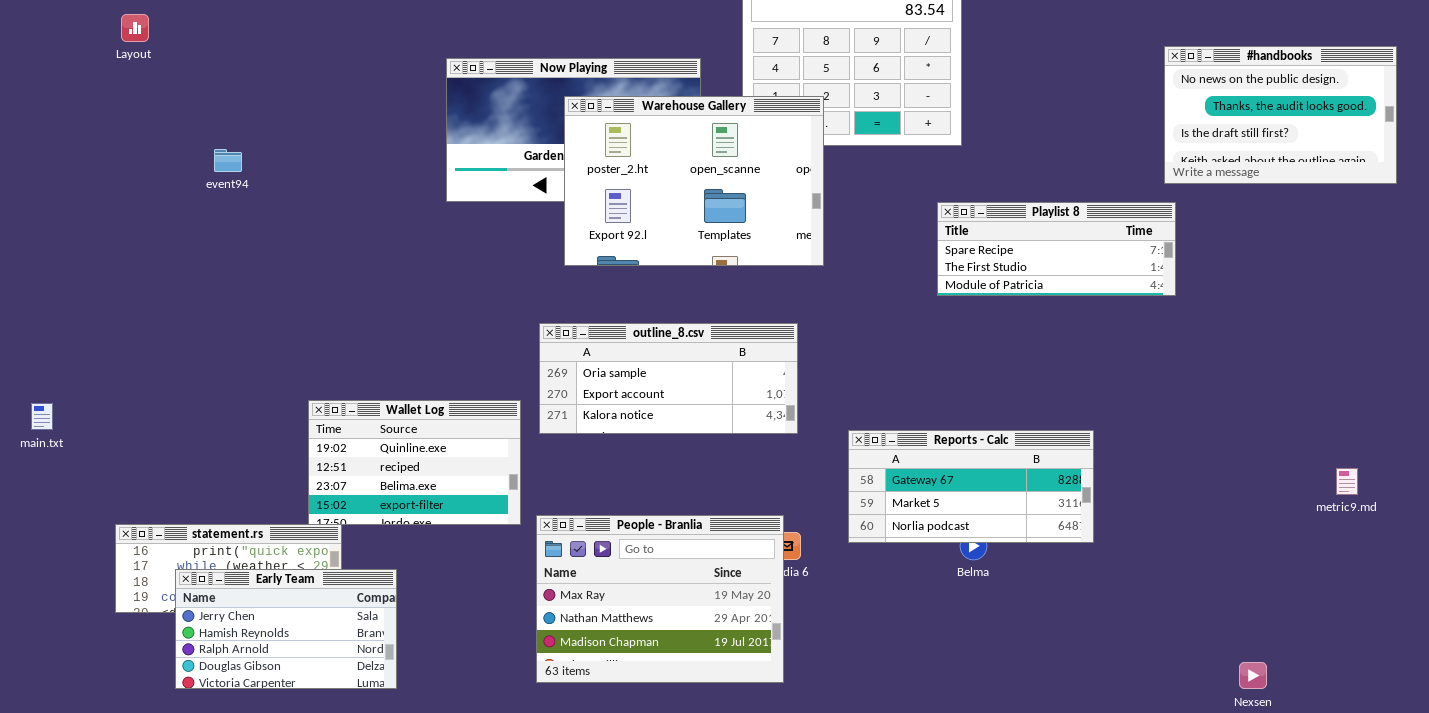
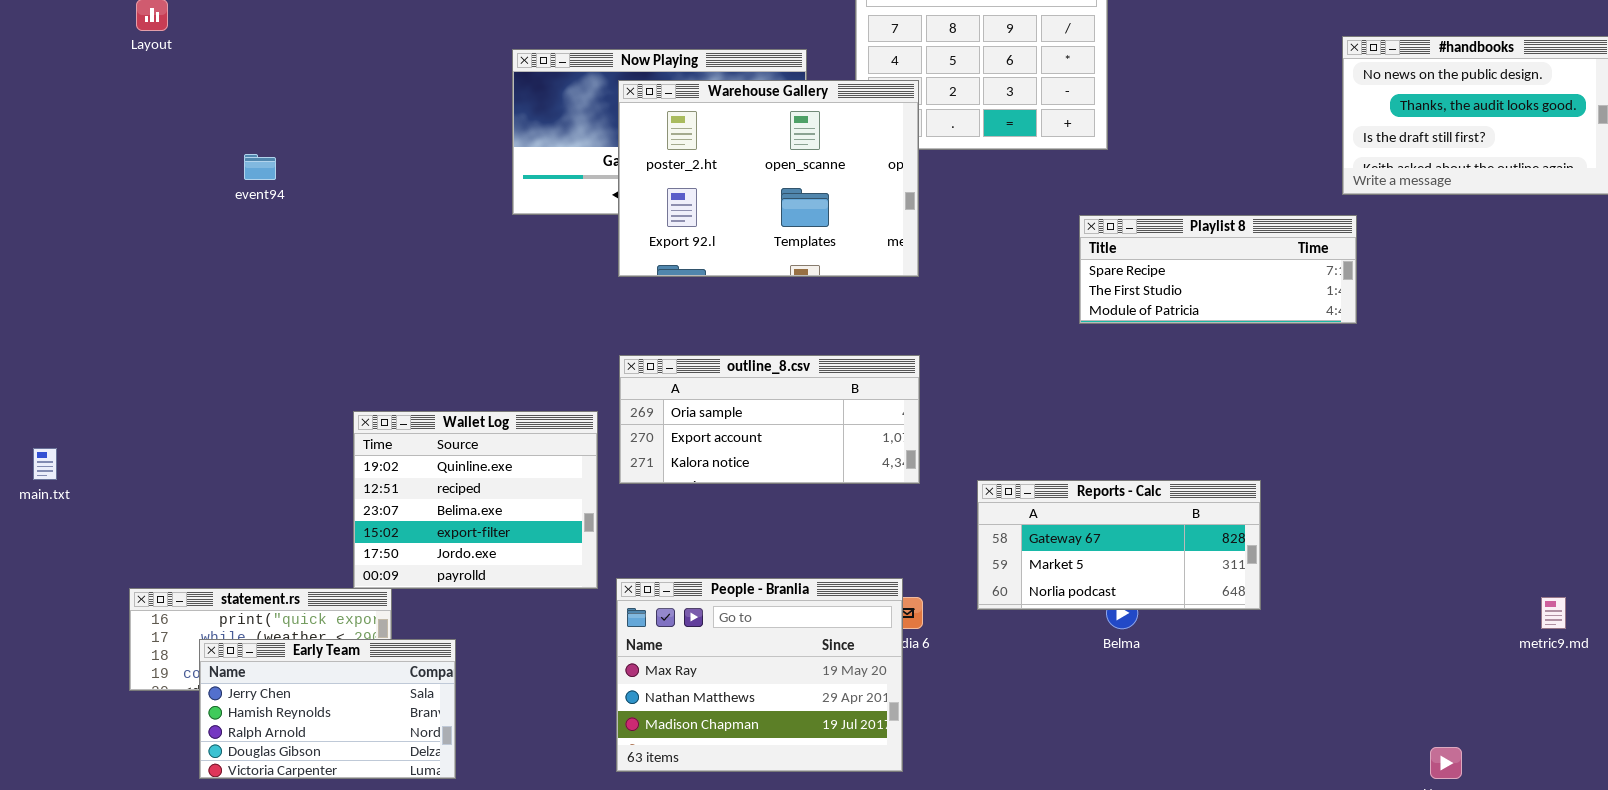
Warehouse Gallery: [564,96,824,266] -> [618,80,919,277], moved
Wallet Log: [308,400,521,525] -> [353,411,598,589], resized
metric9.md: [1336,468,1358,495] -> [1541,597,1566,629], moved

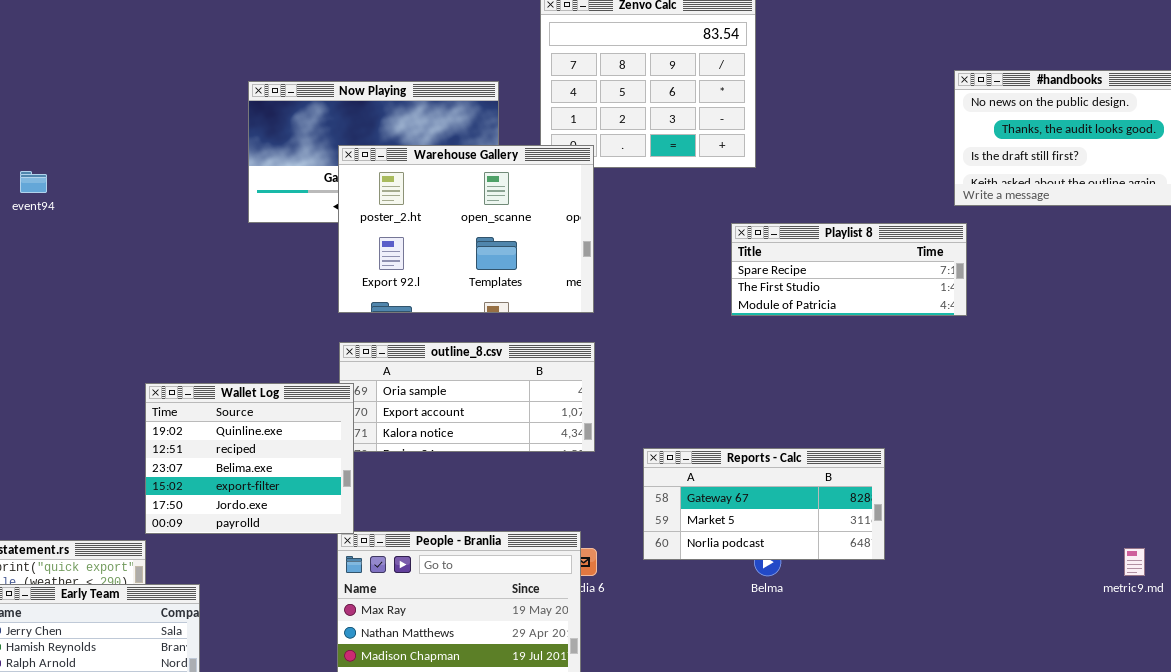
Warehouse Gallery: [618,80,919,277] -> [338,145,594,313], moved
Wallet Log: [353,411,598,589] -> [145,383,354,534], moved

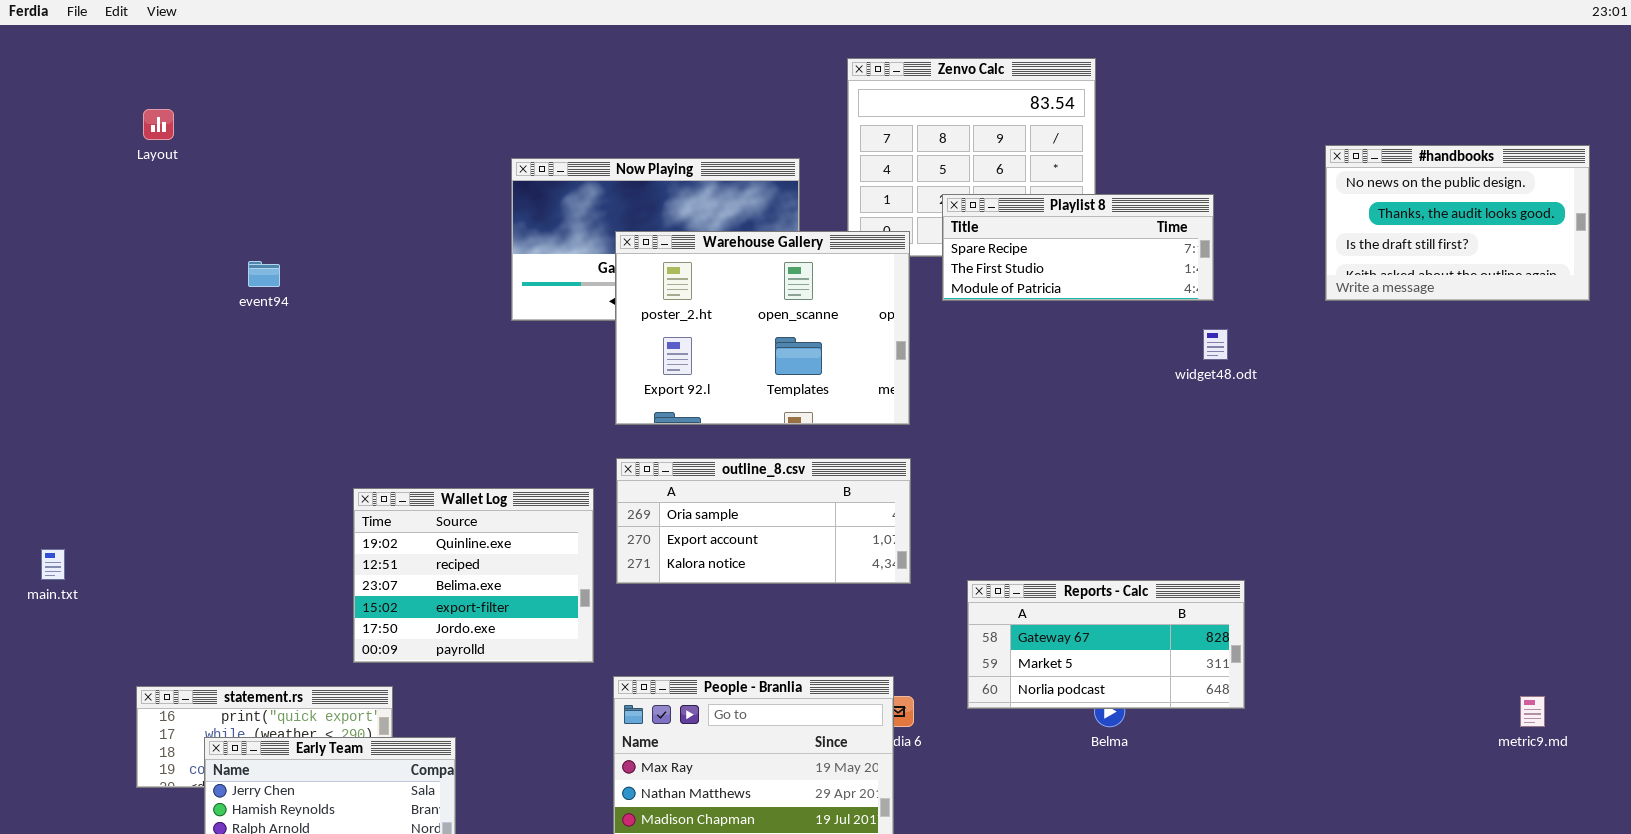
Playlist 8: [731,223,967,316] -> [942,194,1214,301], moved
Wallet Log: [145,383,354,534] -> [353,488,594,663], moved

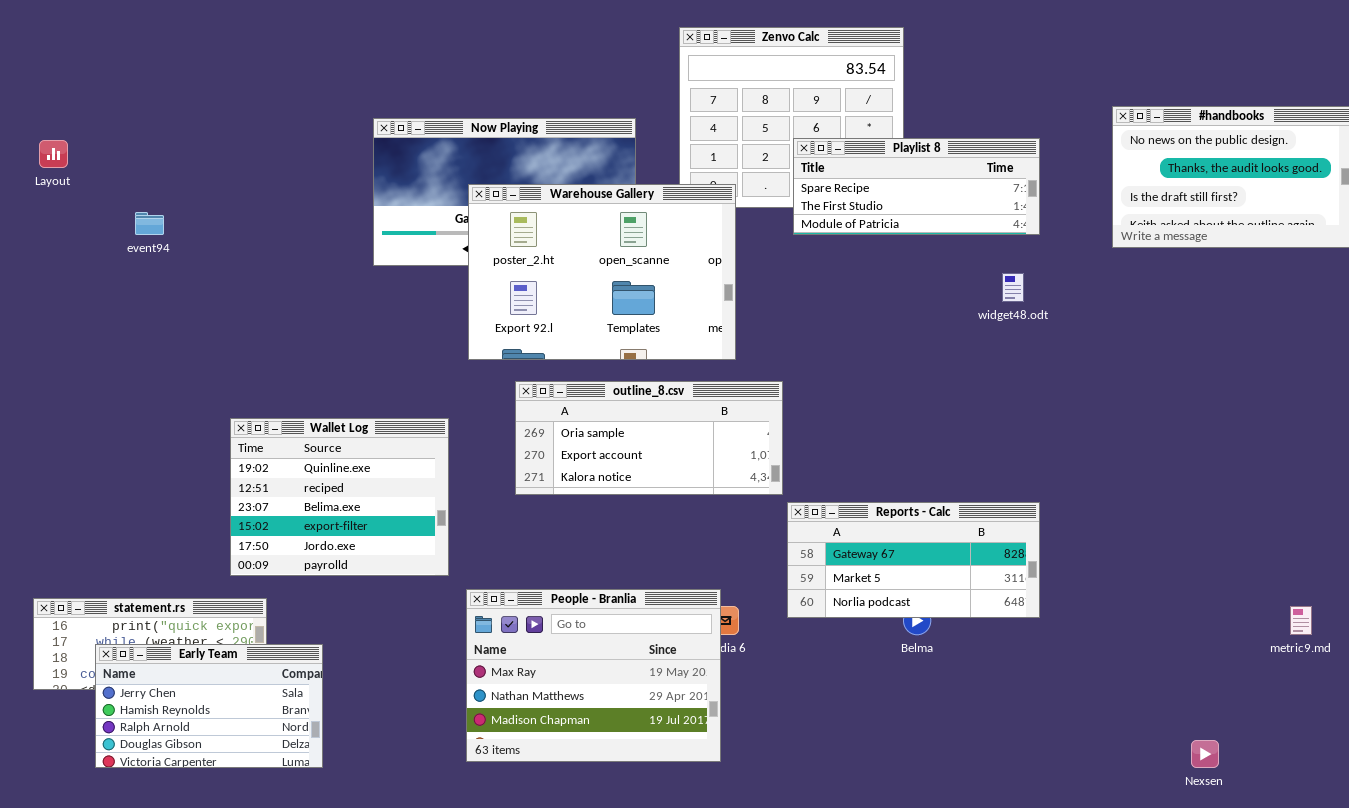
Layout: [143,109,174,140] -> [39,140,68,168], moved
Playlist 8: [942,194,1214,301] -> [793,138,1040,235], moved
outline_8.csv: [616,458,911,584] -> [515,381,783,495], moved

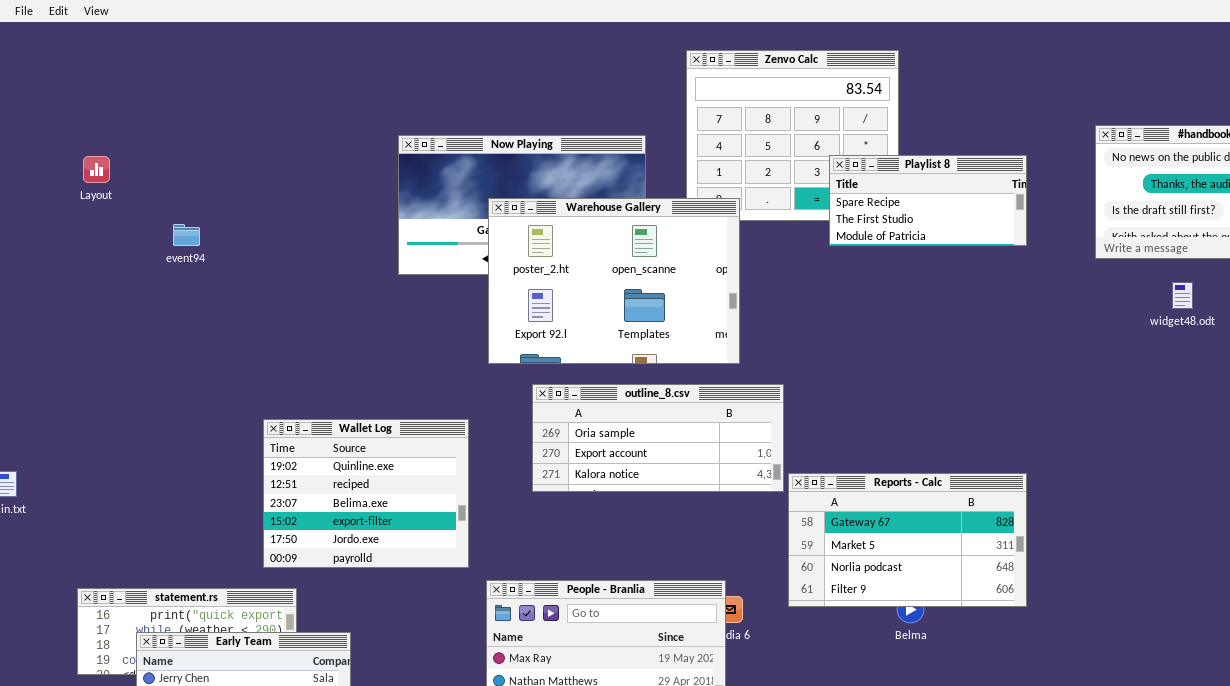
Playlist 8: [793,138,1040,235] -> [829,155,1027,246], resized
widget48.odt: [1002,273,1024,302] -> [1172,282,1193,309], moved
Reports - Calc: [787,502,1040,618] -> [788,473,1027,607], resized

